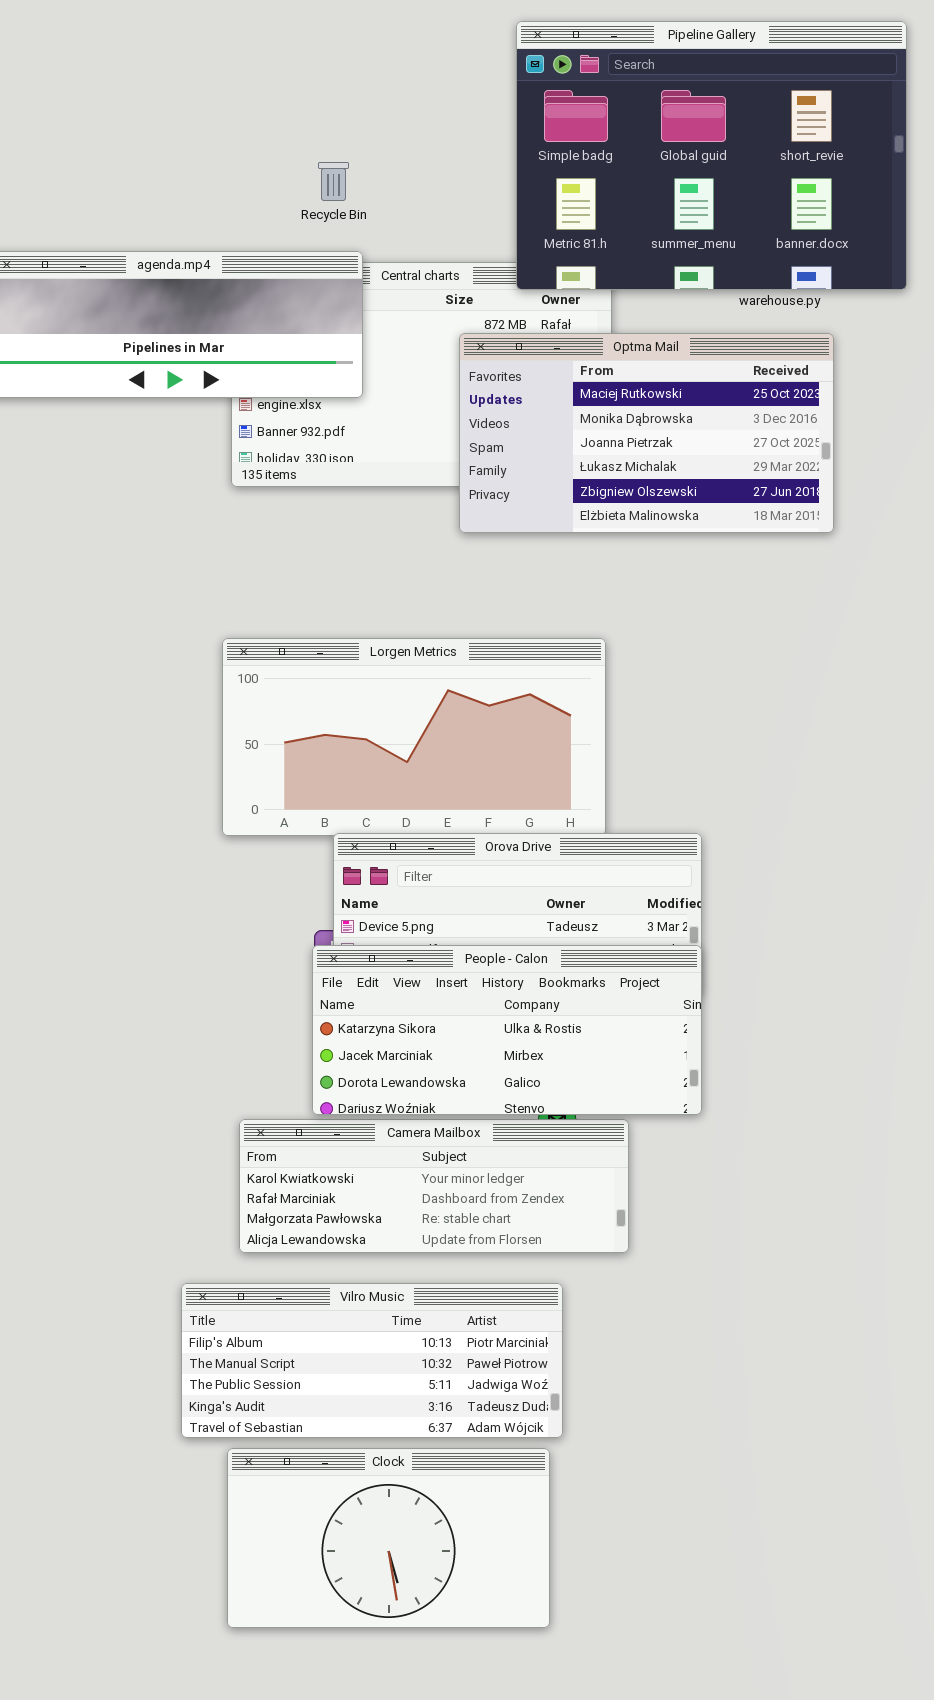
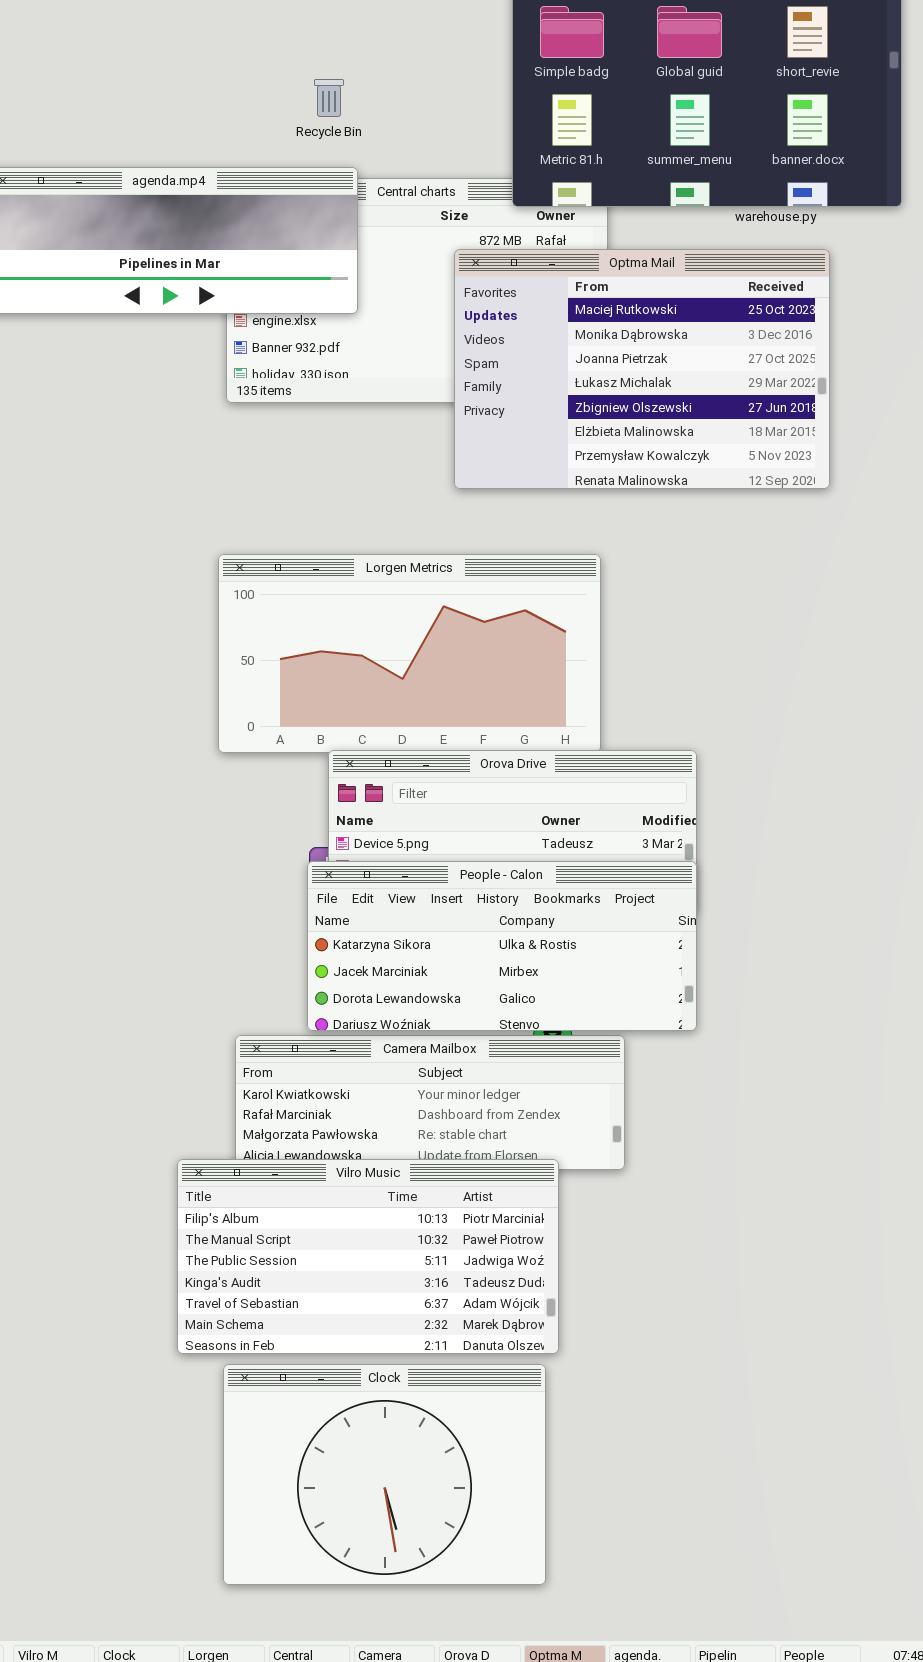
Optma Mail: [459,333,834,533] -> [454,249,830,489], resized
Vilro Music: [181,1283,563,1438] -> [177,1159,559,1354], resized
Clock: [227,1448,550,1628] -> [223,1364,546,1585], resized

